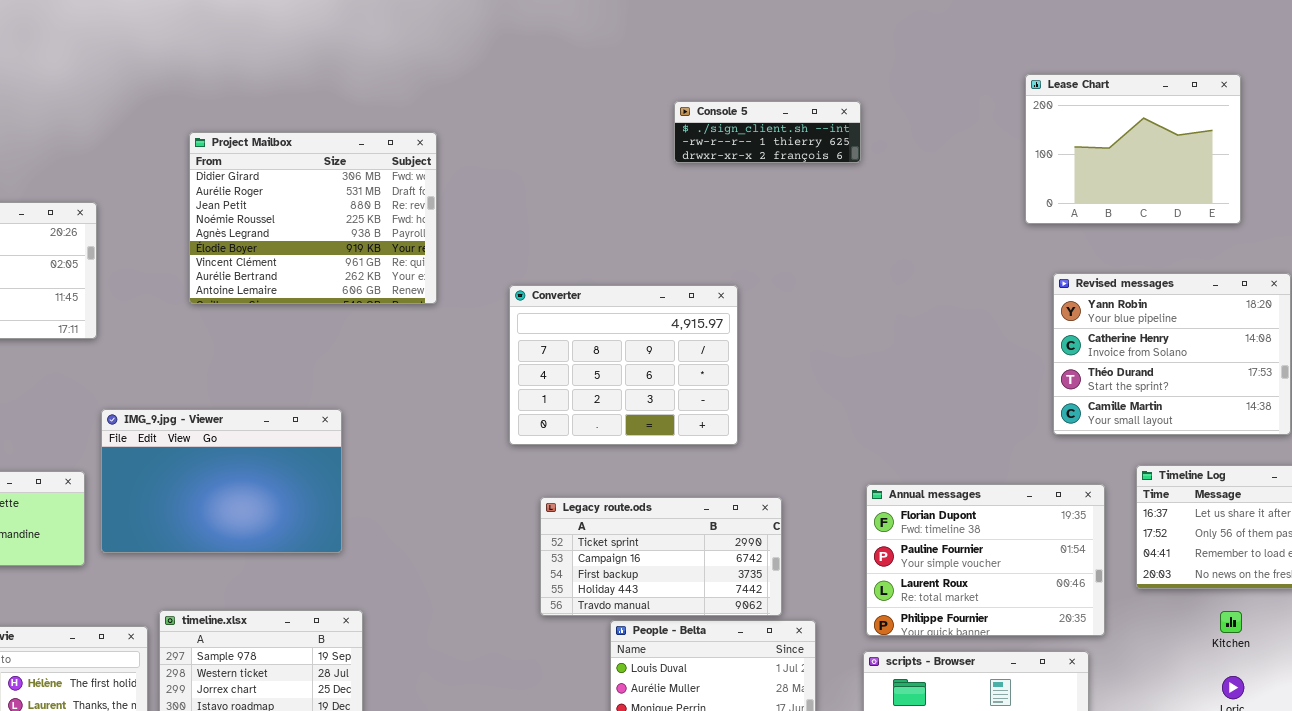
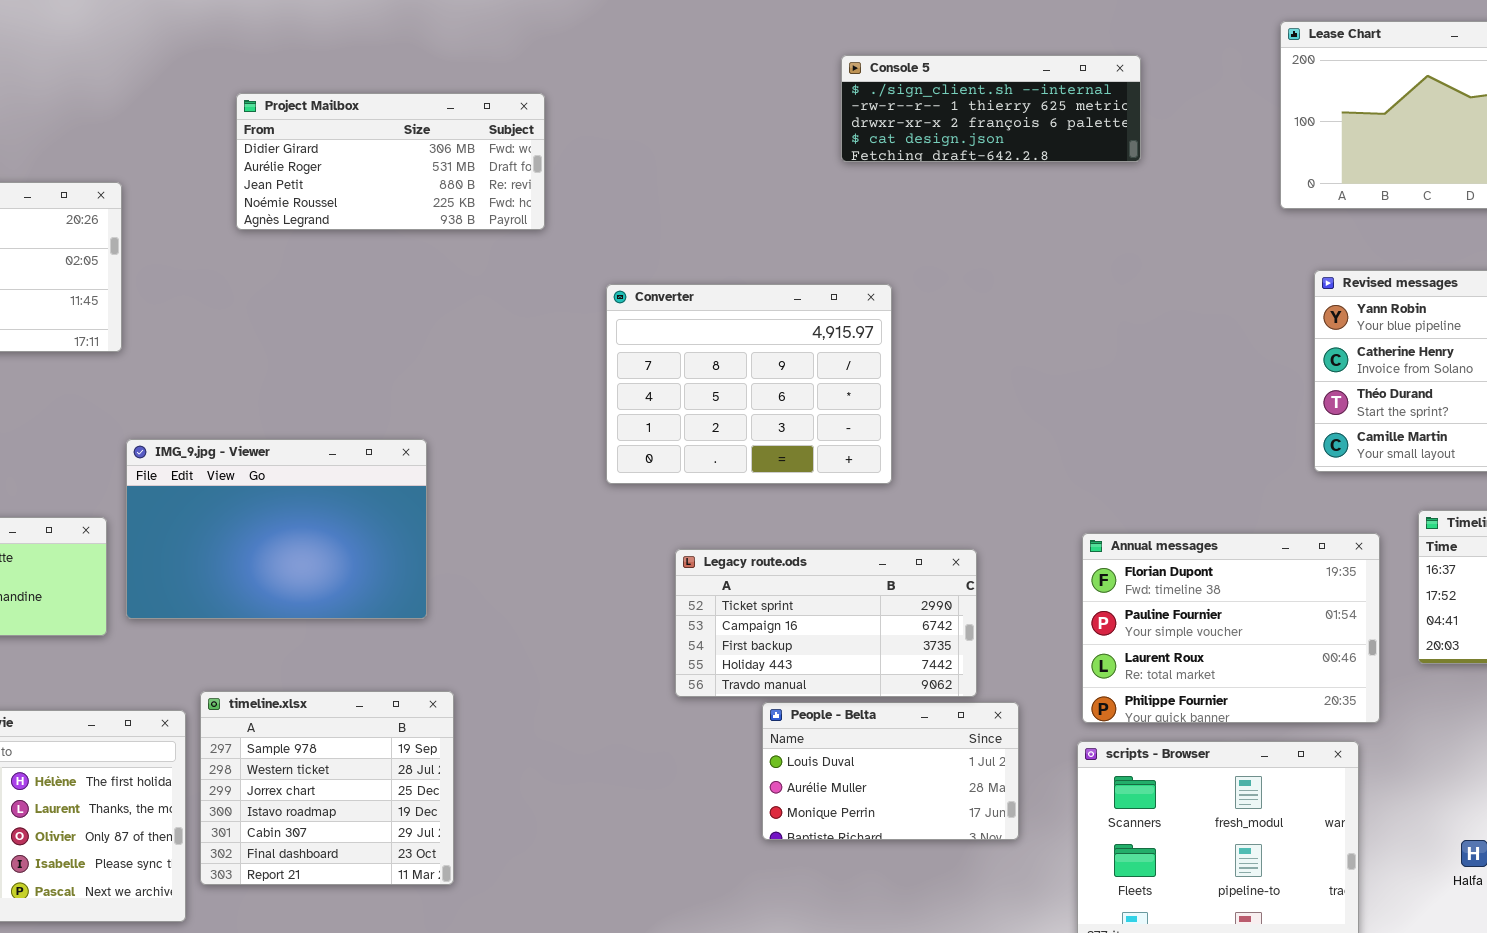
Console 5: [674,101,861,163] -> [841,55,1141,162], resized
Project Mailbox: [189,132,437,304] -> [236,93,545,230], resized
Converter: [509,285,738,445] -> [606,284,892,484], moved

